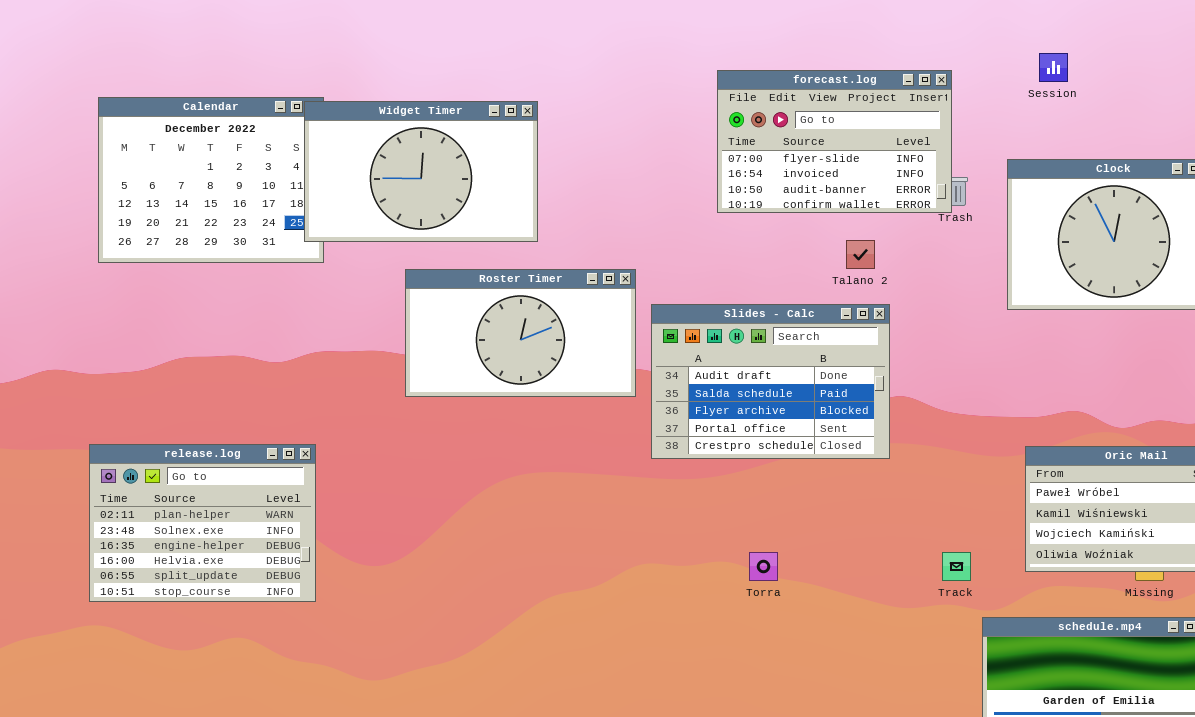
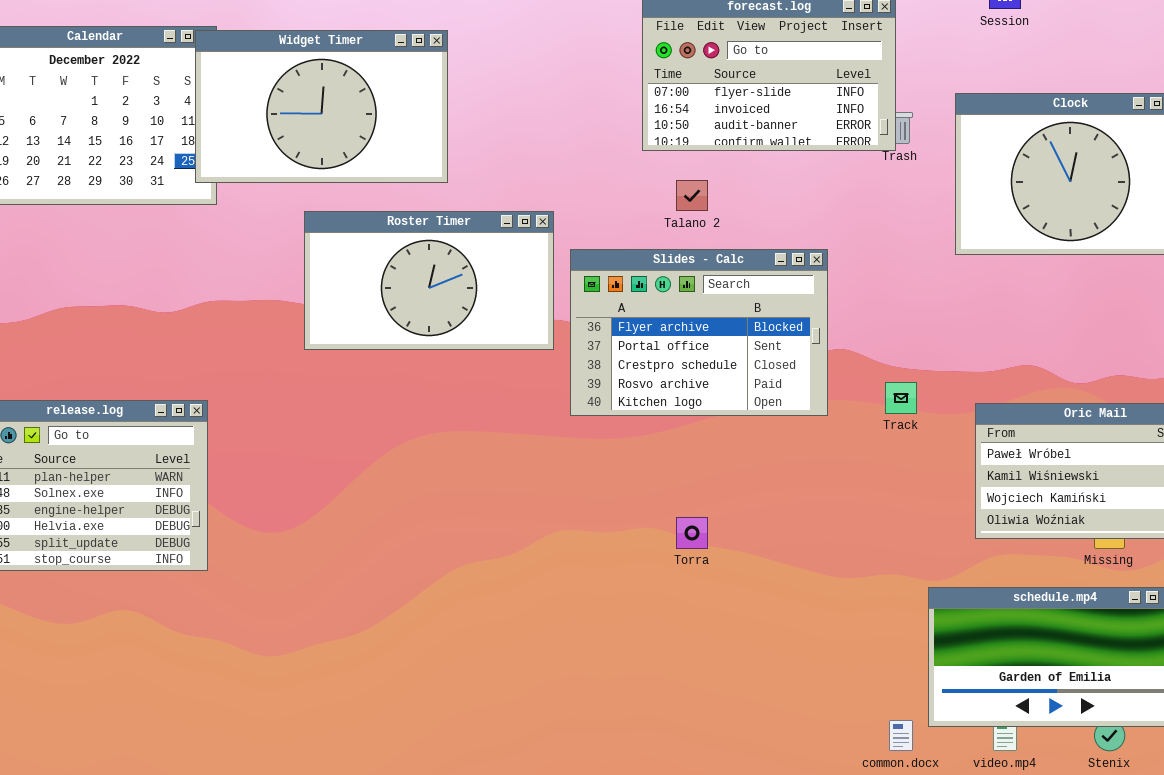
Talano 2: [846,240,875,269] -> [676,180,708,211], moved
Slides - Calc: [651,304,890,459] -> [570,249,828,416], scrolled down 2 rows
Track: [942,552,971,581] -> [885,382,917,414], moved

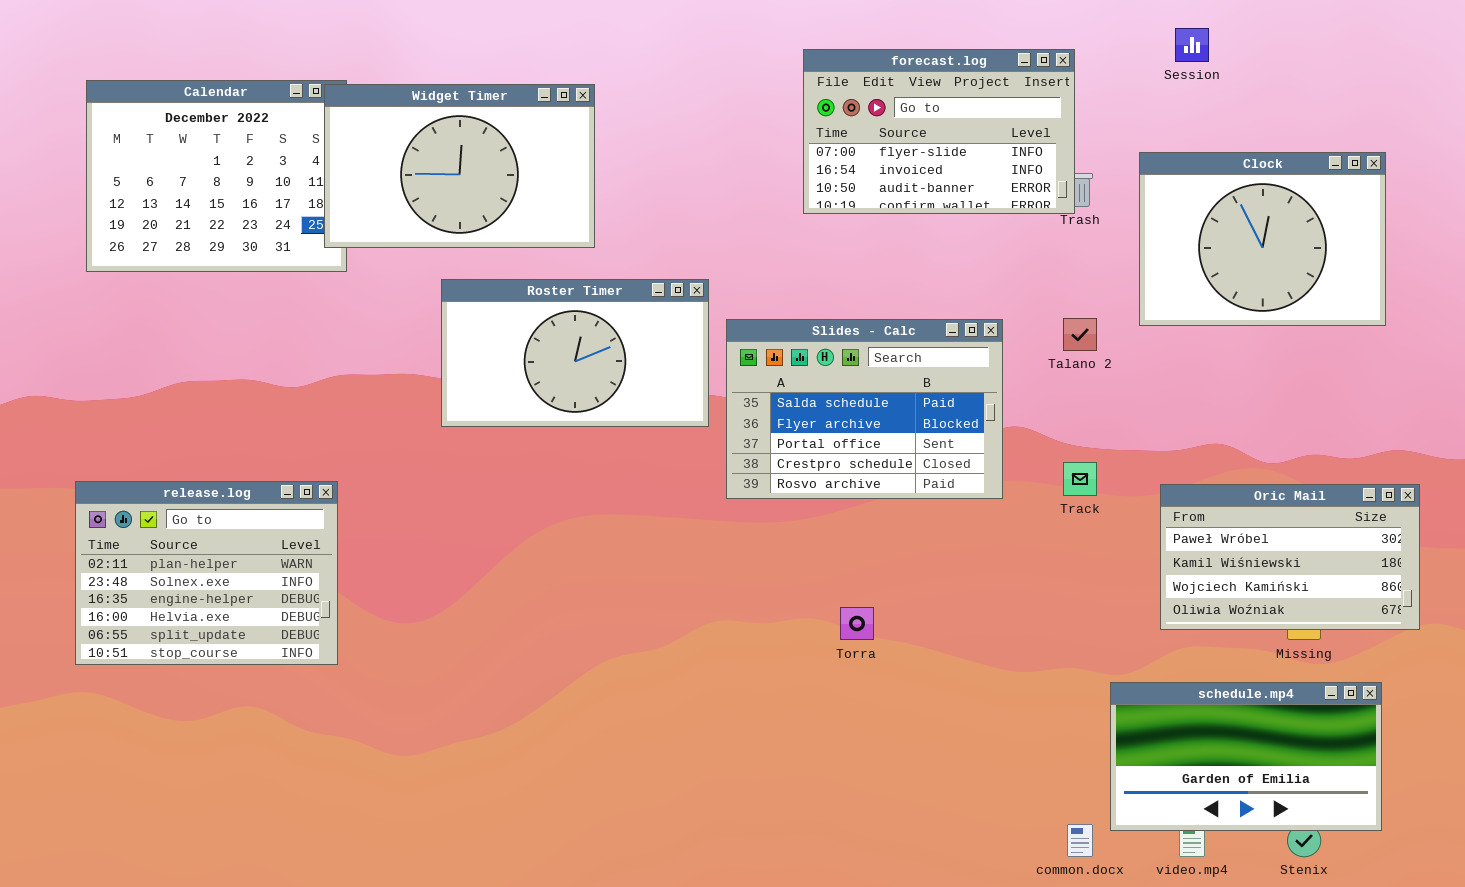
Talano 2: [676,180,708,211] -> [1063,318,1097,351], moved
Slides - Calc: [570,249,828,416] -> [726,319,1003,499], scrolled up 1 row

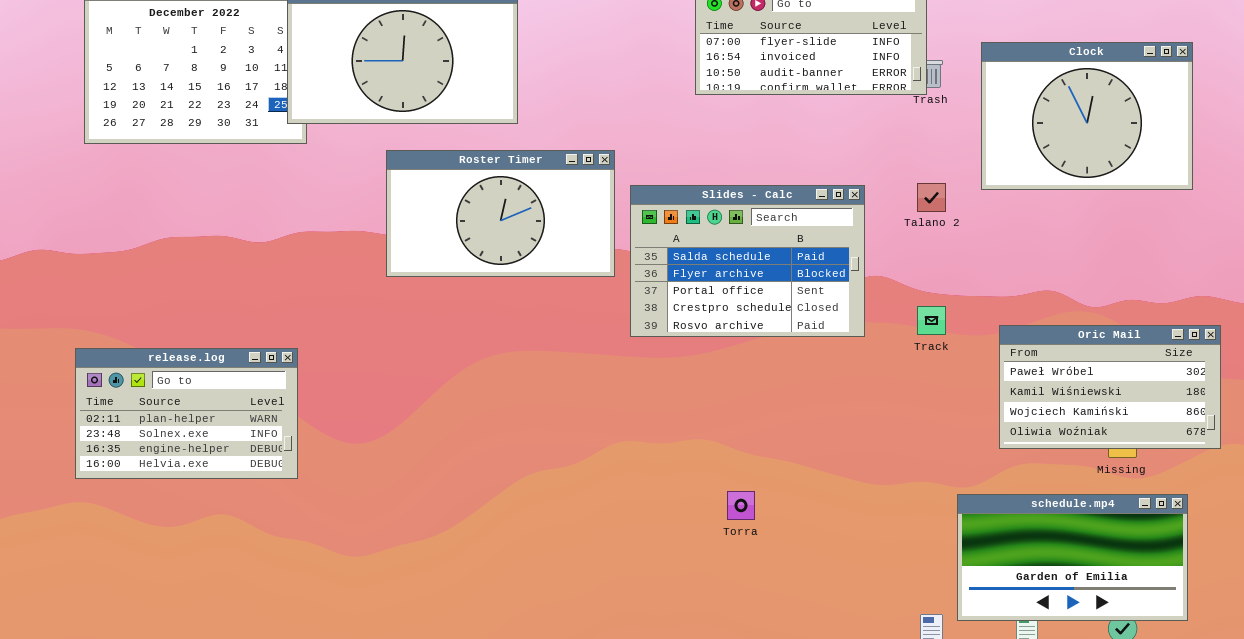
release.log: [75,481,338,665] -> [75,348,298,479], resized
Torra: [840,607,874,640] -> [727,491,755,520], moved

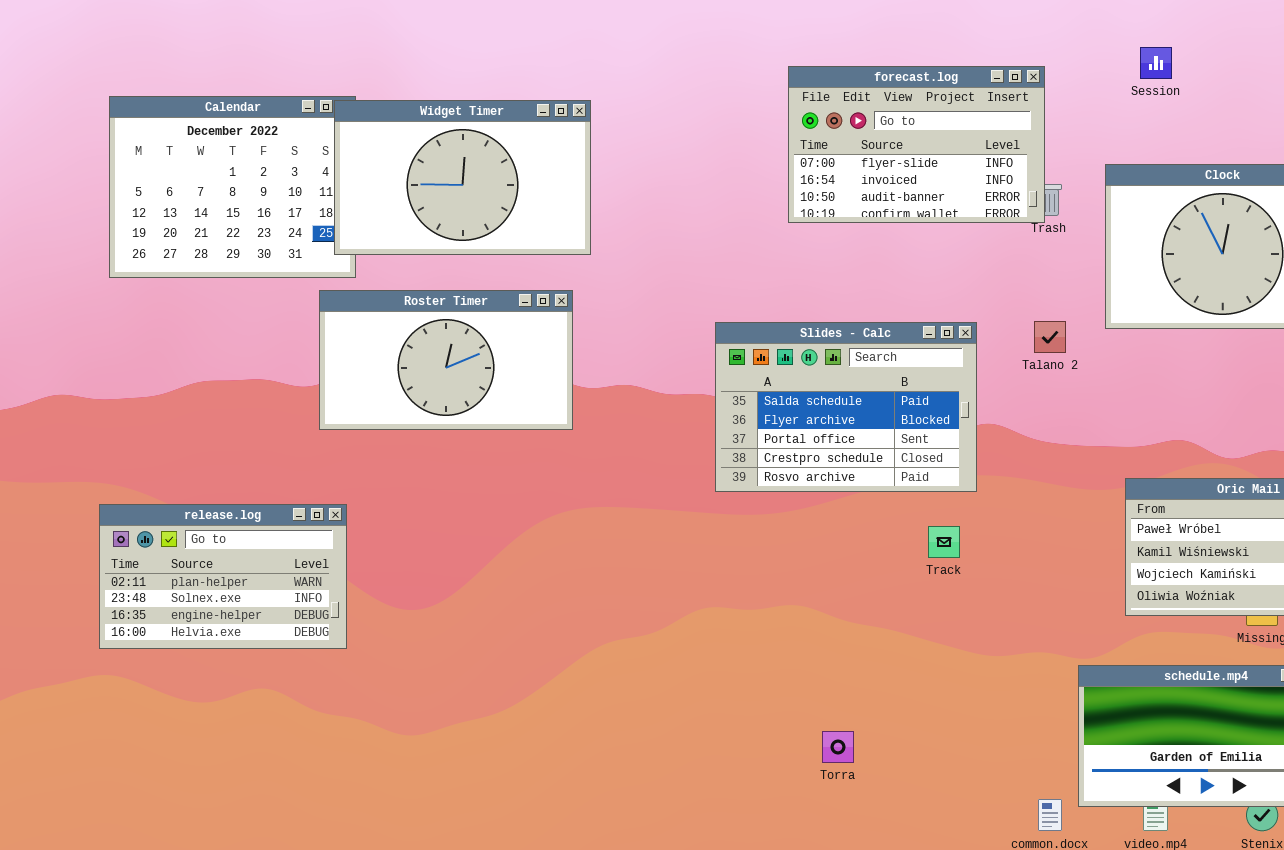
Roster Timer: [386,150,615,277] -> [319,290,573,430], moved
Track: [917,306,946,335] -> [928,526,960,558], moved
Torra: [727,491,755,520] -> [822,731,854,763], moved

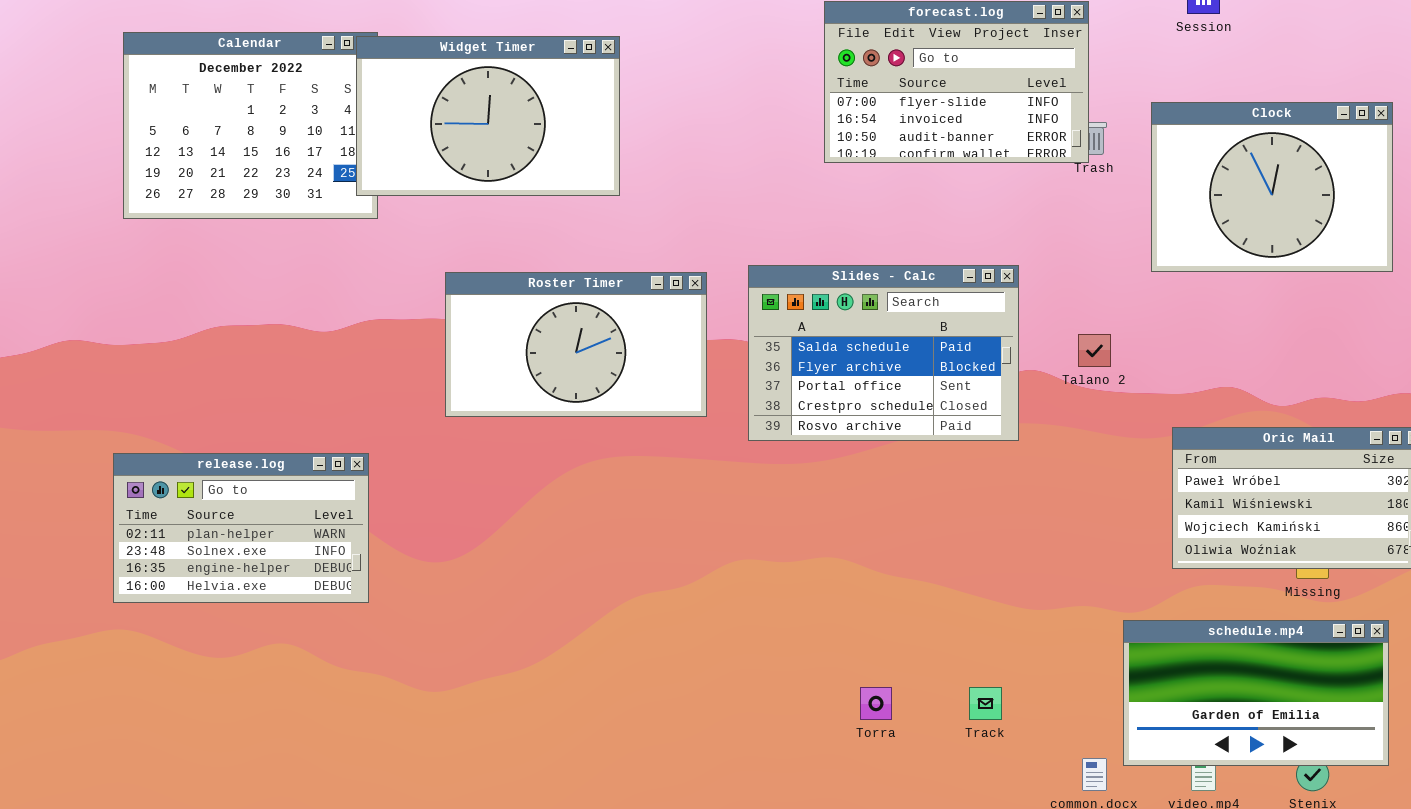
Roster Timer: [319,290,573,430] -> [445,272,707,417], moved
Talano 2: [1034,321,1066,353] -> [1078,334,1111,367], moved
Track: [928,526,960,558] -> [969,687,1002,720], moved

